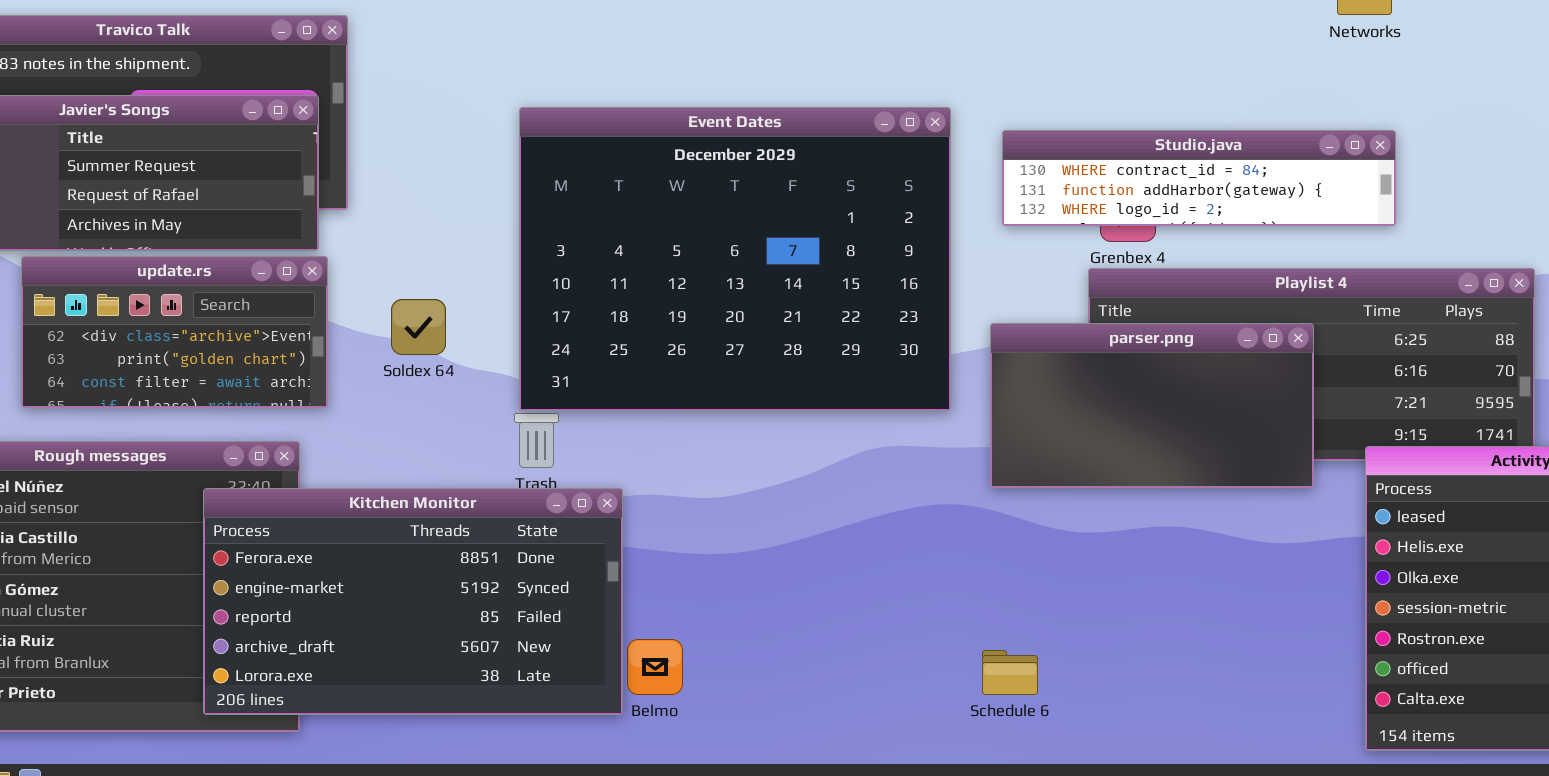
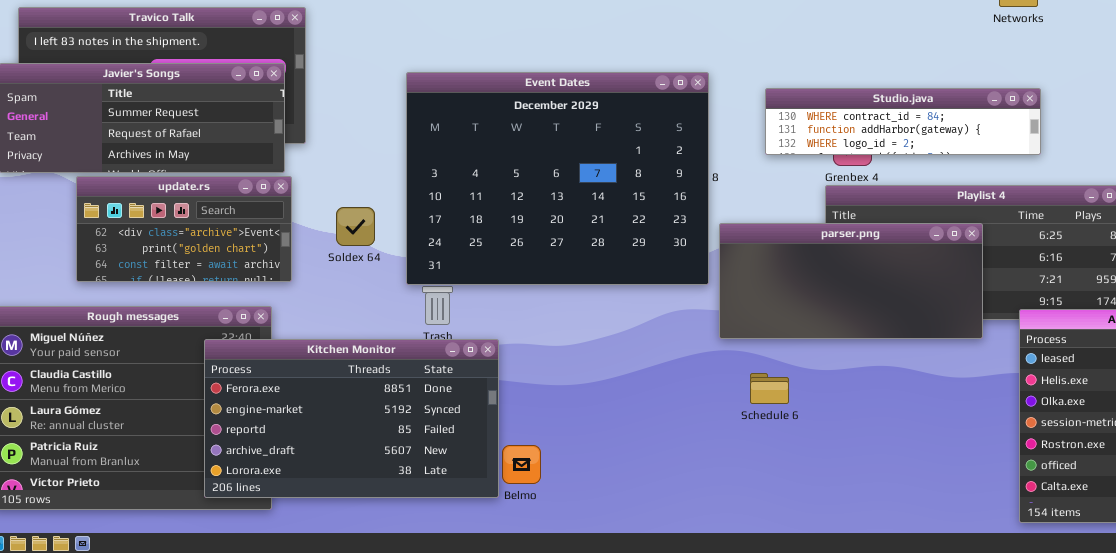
Event Dates: [519,107,951,411] -> [406,72,709,285], moved
parser.png: [990,323,1314,488] -> [719,223,983,339], resized
Schedule 6: [982,650,1038,695] -> [750,373,789,404], moved

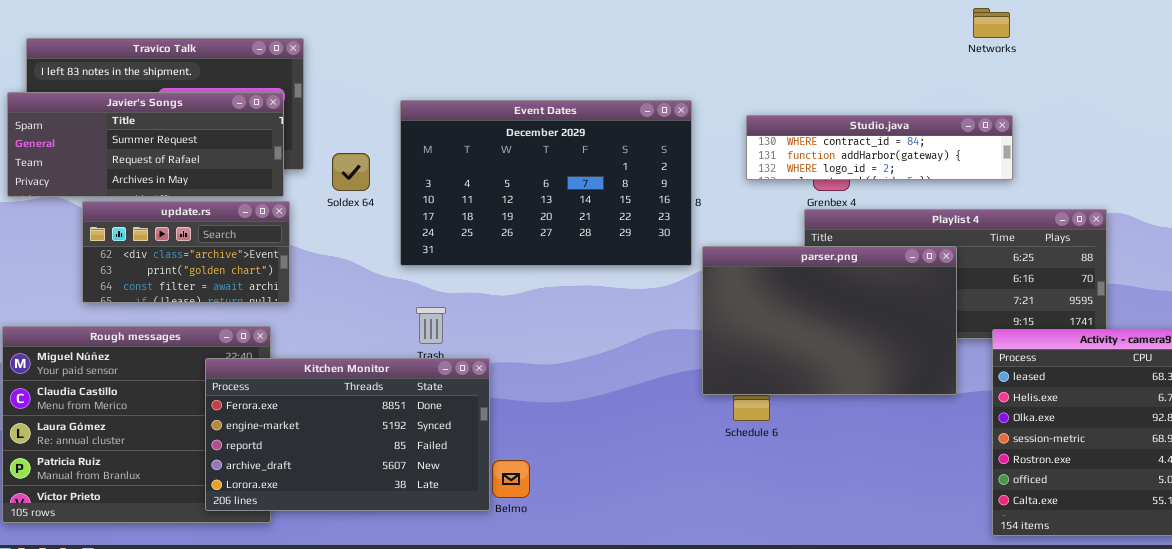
Event Dates: [406,72,709,285] -> [400,100,692,266], resized
Soldex 64: [336,207,375,246] -> [332,153,370,191], moved
parser.png: [719,223,983,339] -> [702,246,957,395], resized

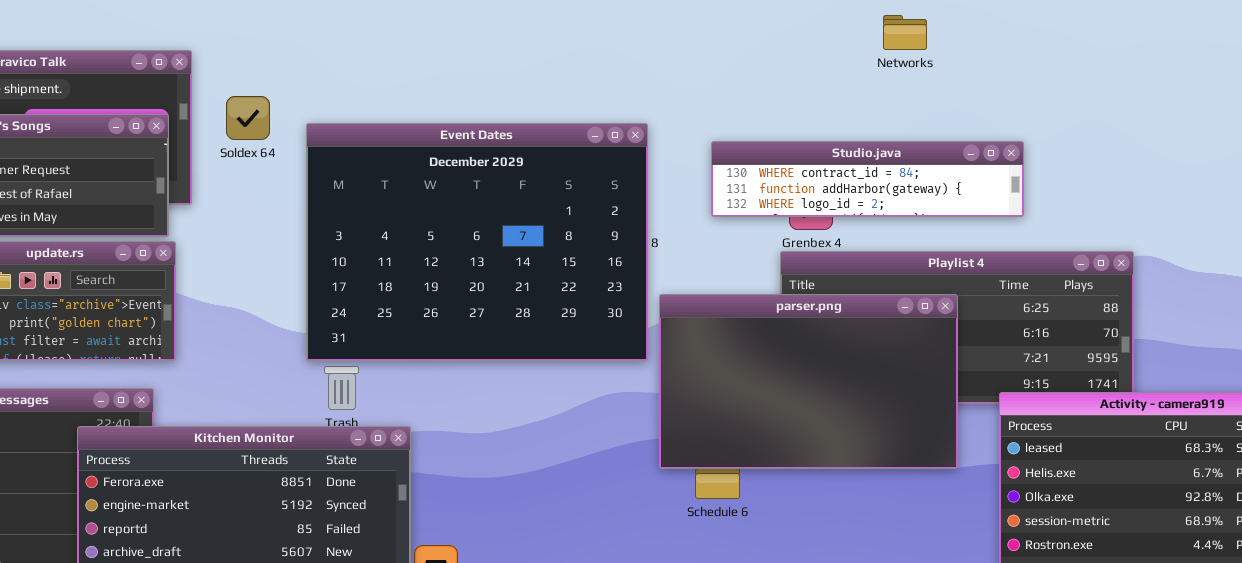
Networks: [973,8,1010,38] -> [883,15,927,50], moved
Event Dates: [400,100,692,266] -> [306,123,648,361], resized
Soldex 64: [332,153,370,191] -> [226,96,270,140], moved

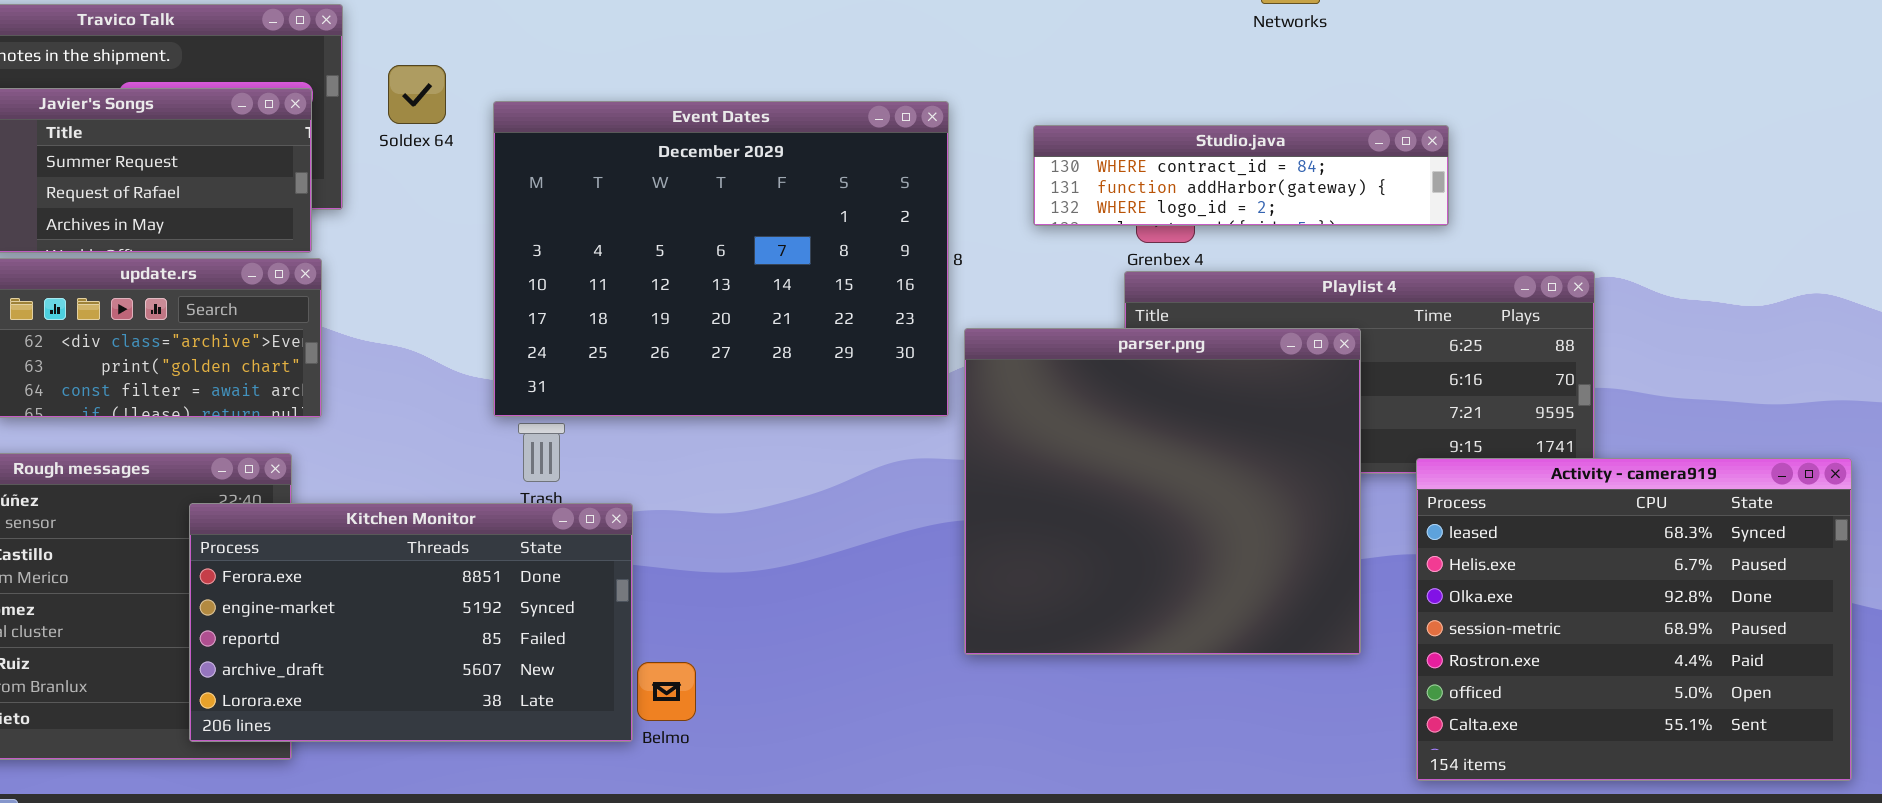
parser.png: [659,294,958,469] -> [964,328,1361,655], resized

